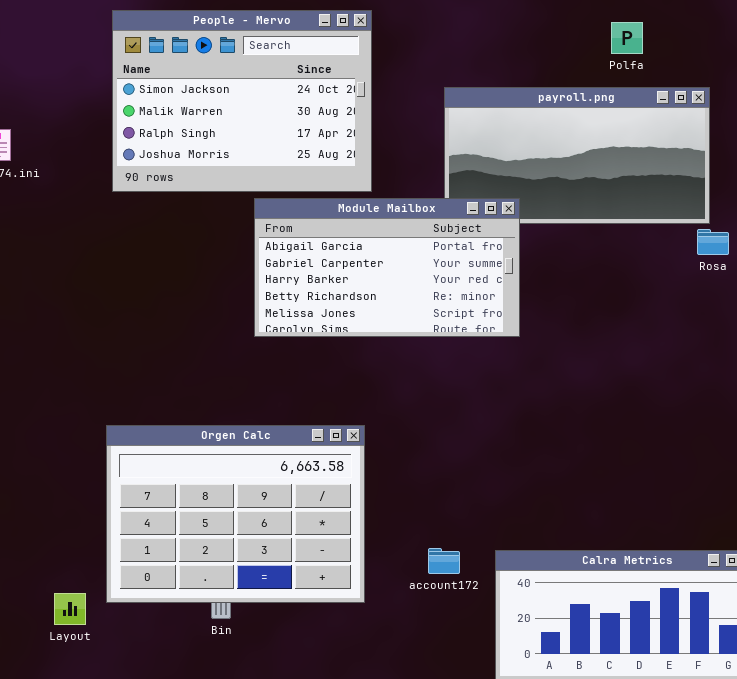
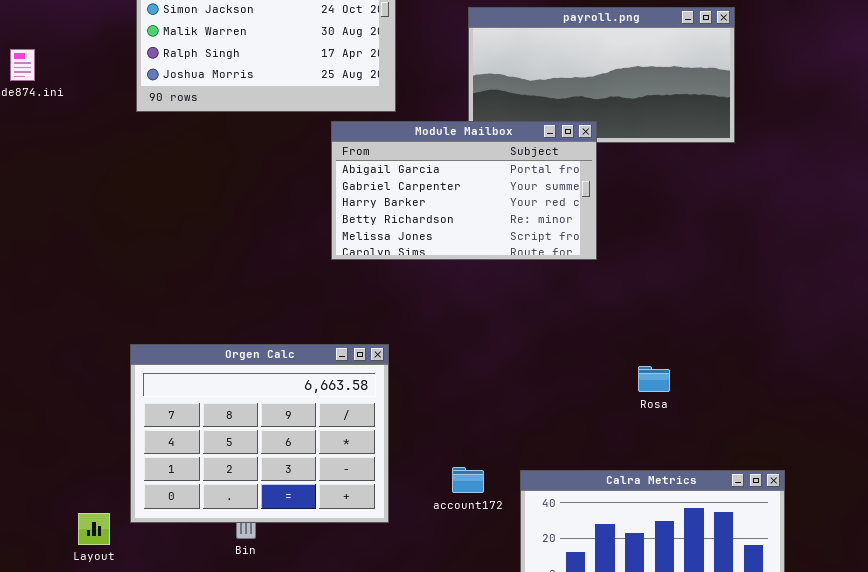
Module Mailbox: [254,198,520,337] -> [331,121,597,260], moved
Rosa: [697,229,729,255] -> [638,366,670,392], moved

